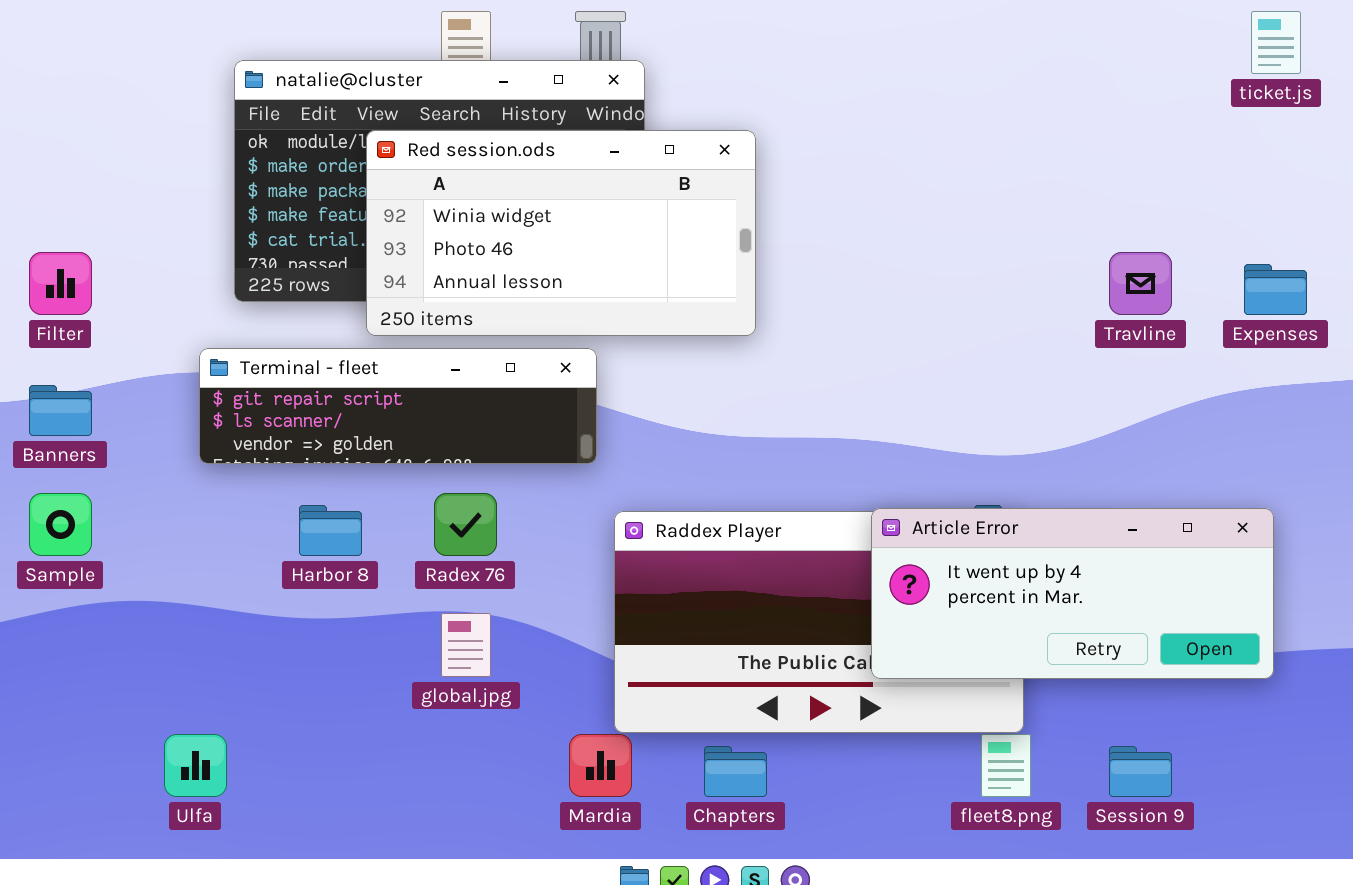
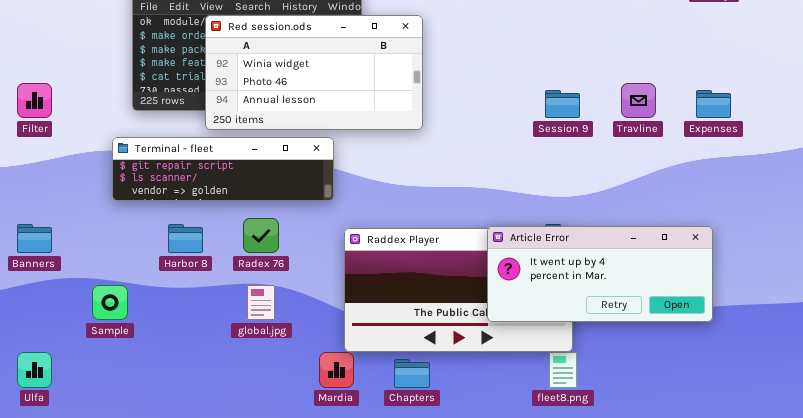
Banners: [29,385,92,436] -> [17,224,52,253], moved
Sample: [29,493,92,556] -> [92,285,128,320], moved
Ulfa: [164,734,227,797] -> [17,352,52,388], moved
Session 9: [1109,746,1172,797] -> [545,90,580,118], moved

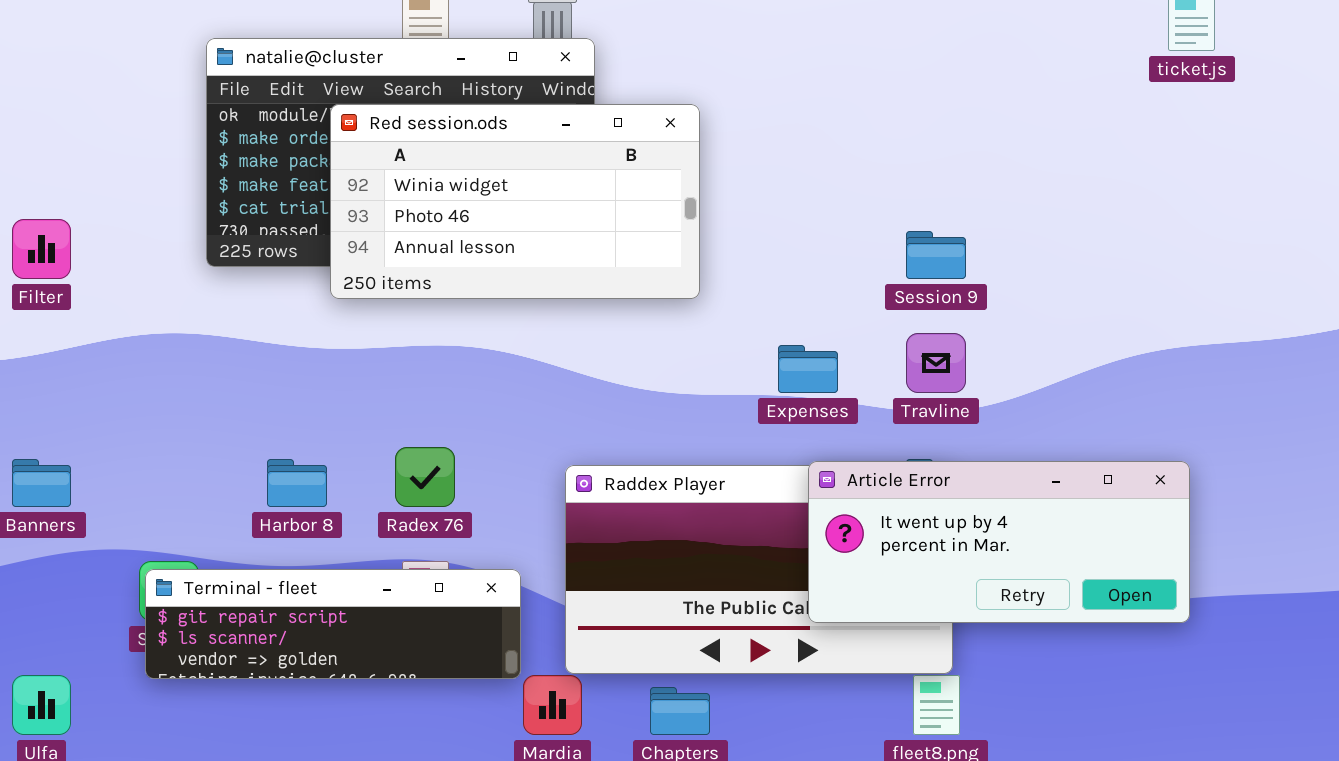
Travline: [621,83,656,118] -> [906,333,966,393], moved
Expenses: [696,90,731,118] -> [778,345,838,393], moved
Terminal - fleet: [112,137,334,201] -> [145,569,521,679], moved

